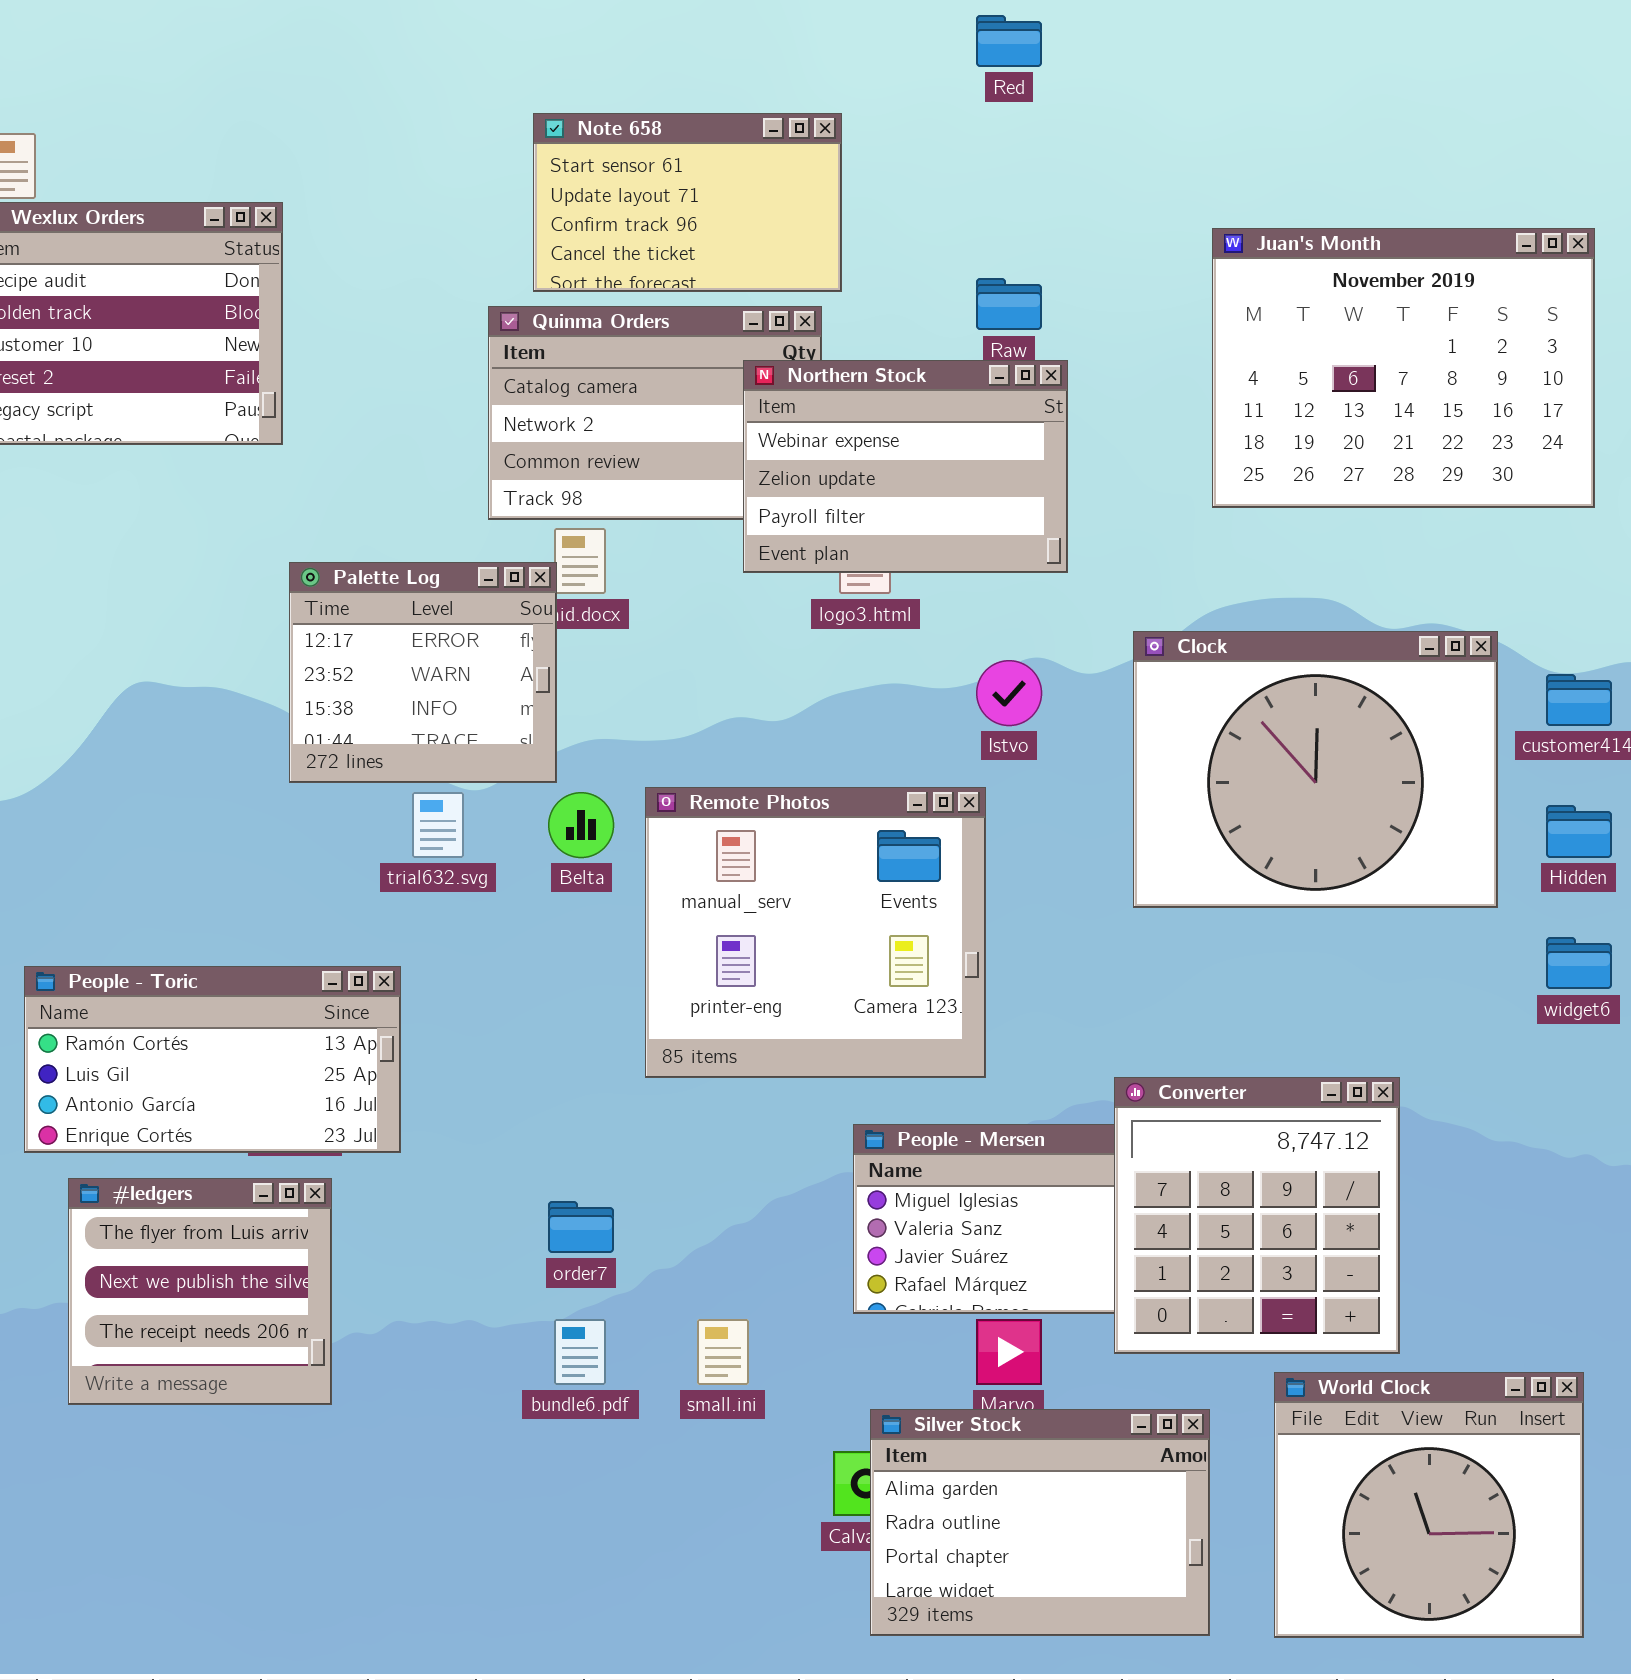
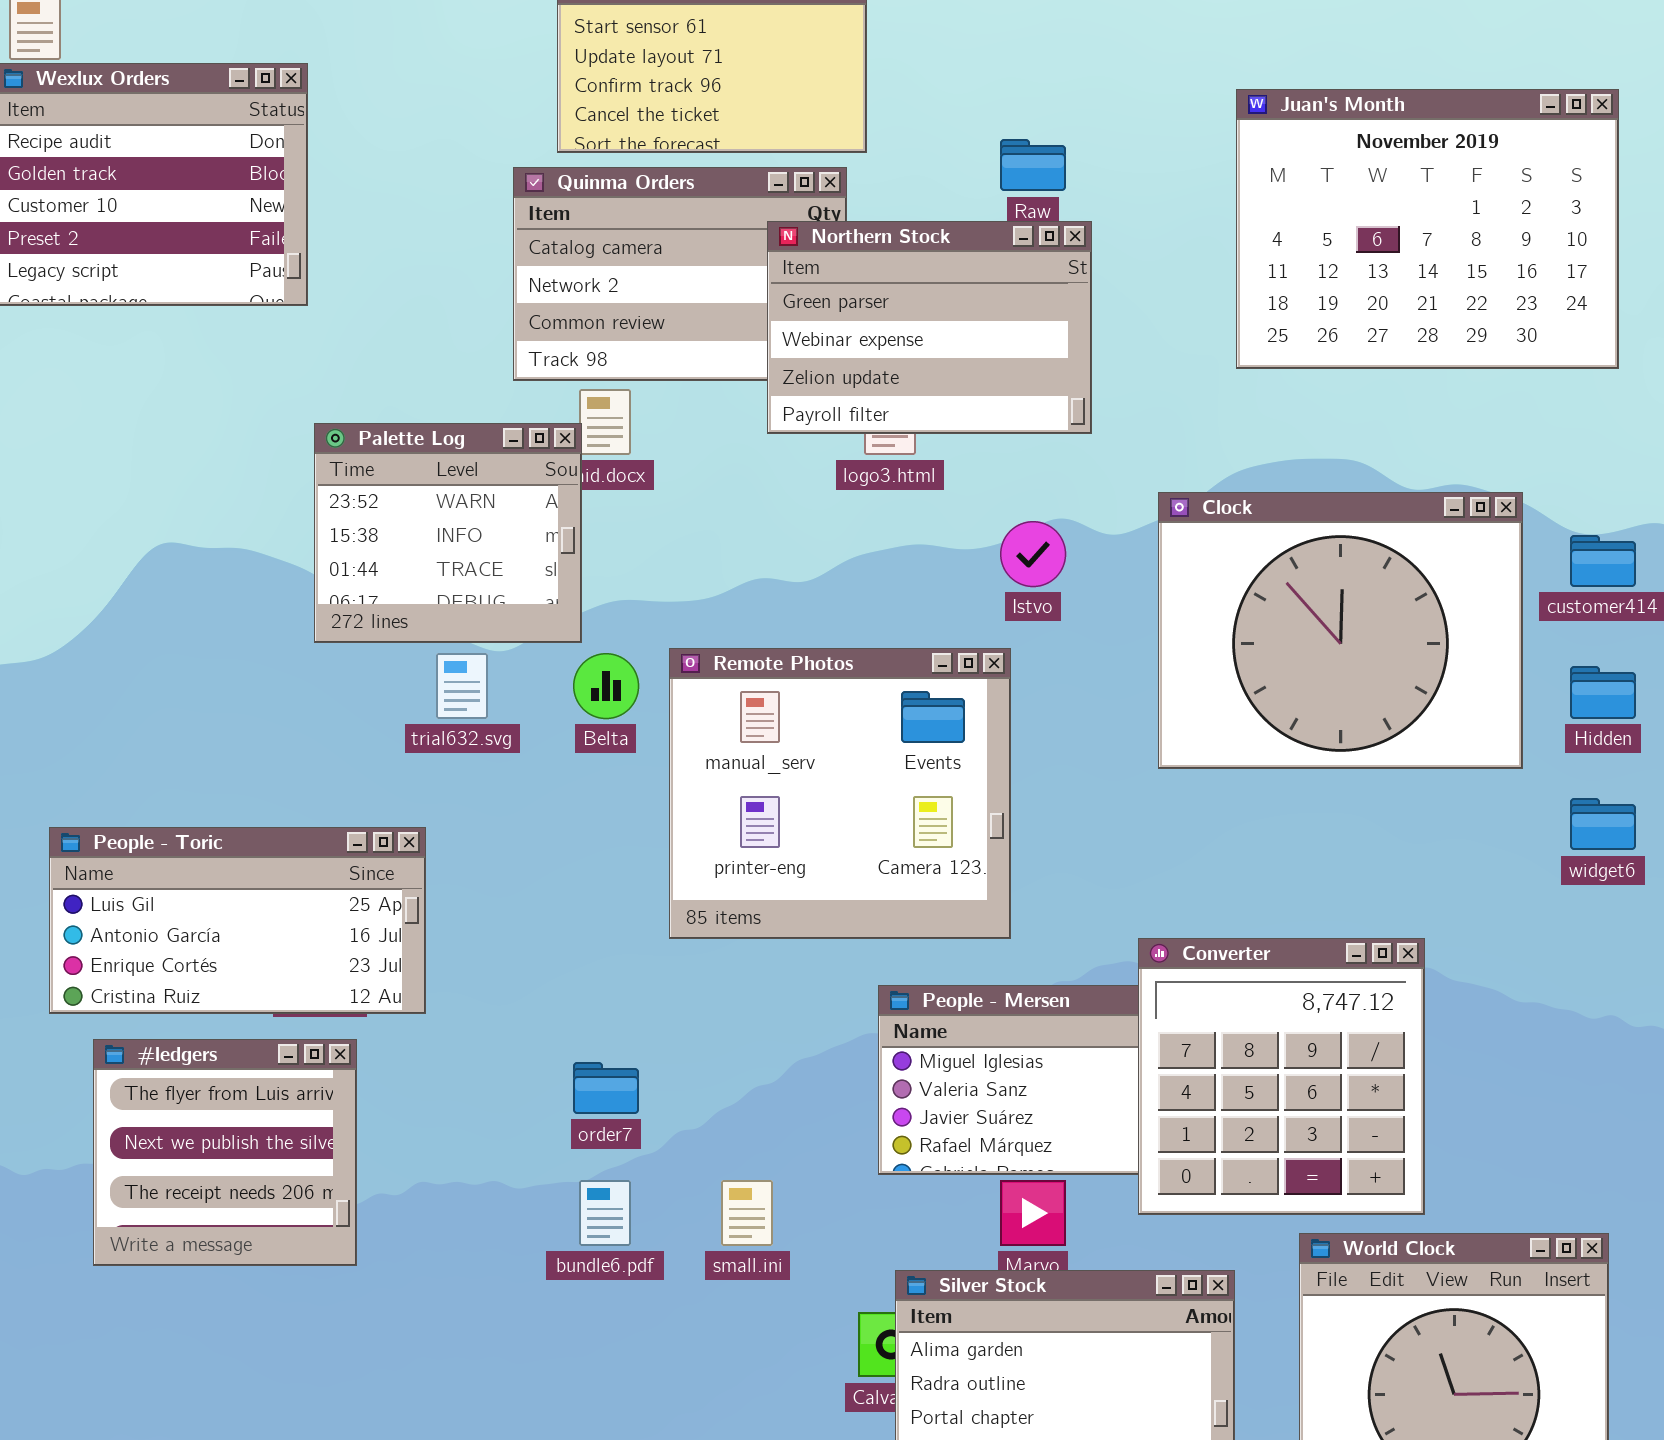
Northern Stock: [743,360,1068,573] -> [767,221,1092,434], scrolled up 1 row
Palette Log: [289,562,557,783] -> [314,423,582,643], scrolled down 1 row
People - Toric: [24,966,401,1153] -> [49,827,426,1014], scrolled down 1 row

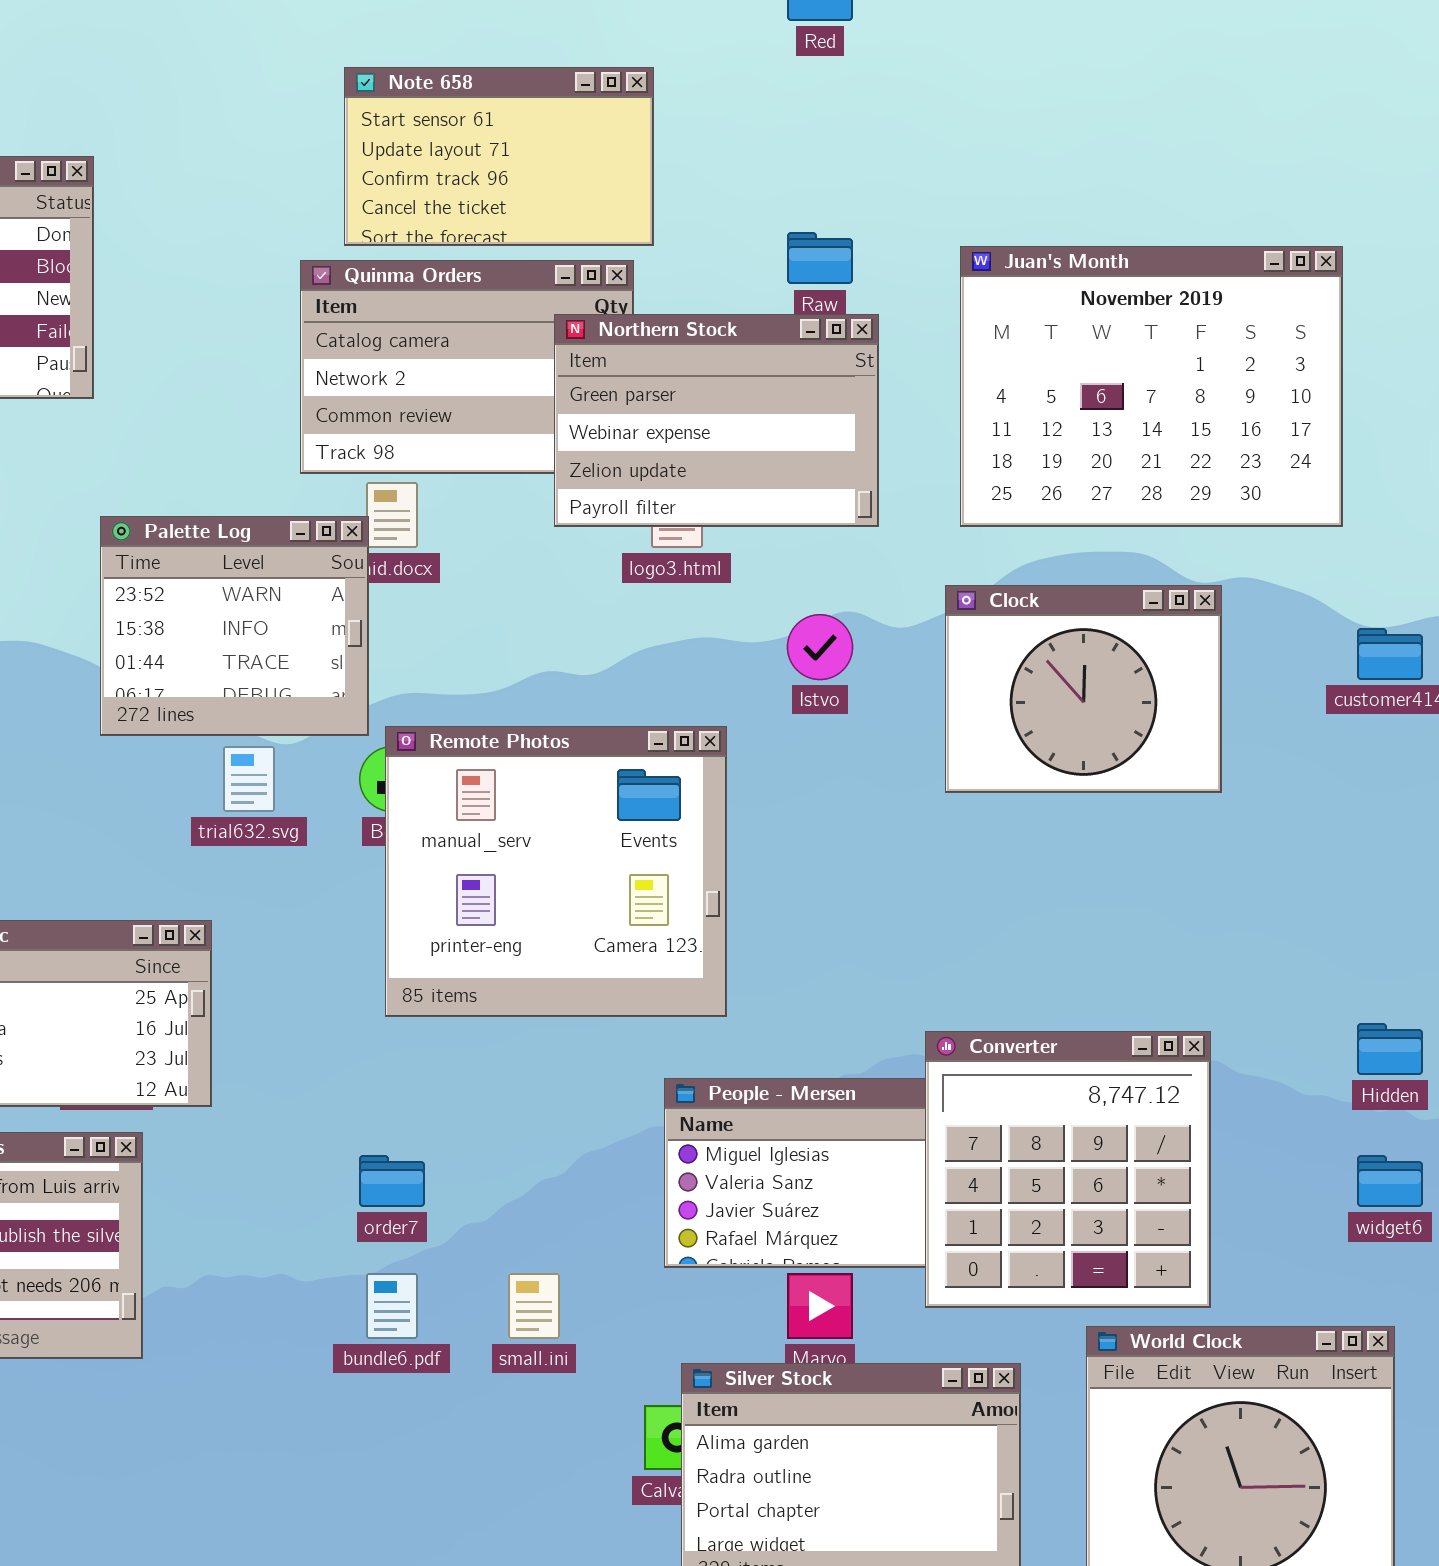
Juan's Month: [1236,89,1619,369] -> [960,246,1343,527], moved
Clock: [1158,492,1523,769] -> [945,585,1222,793], resized
Remote Photos: [669,648,1011,939] -> [385,726,727,1017], moved
Hidden: [1570,666,1636,719] -> [1357,1023,1423,1075], moved
widget6: [1570,798,1636,850] -> [1357,1155,1423,1207], moved

